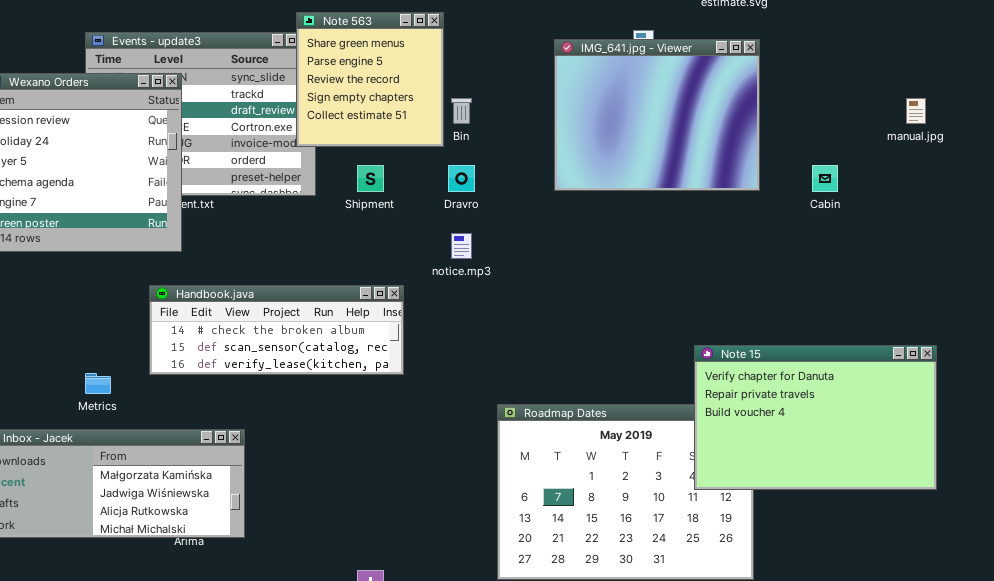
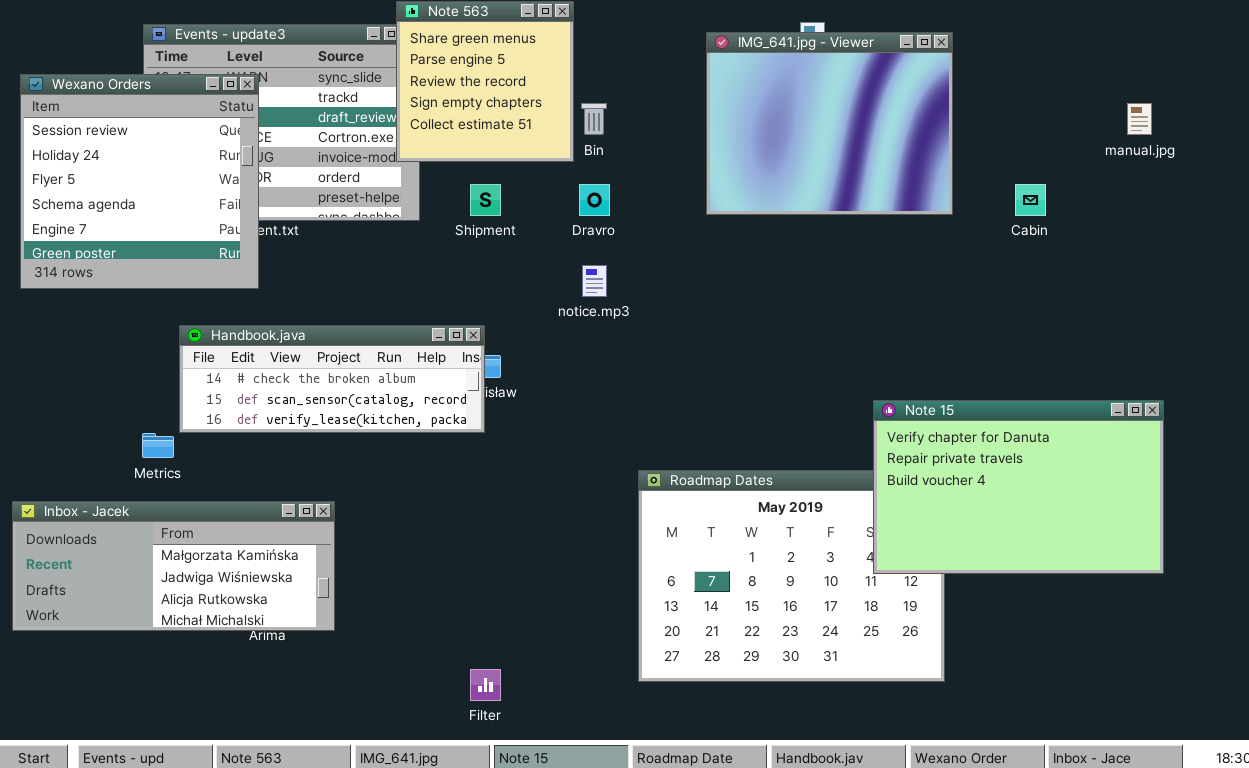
Handbook.java: [149,285,404,375] -> [179,325,485,433], moved

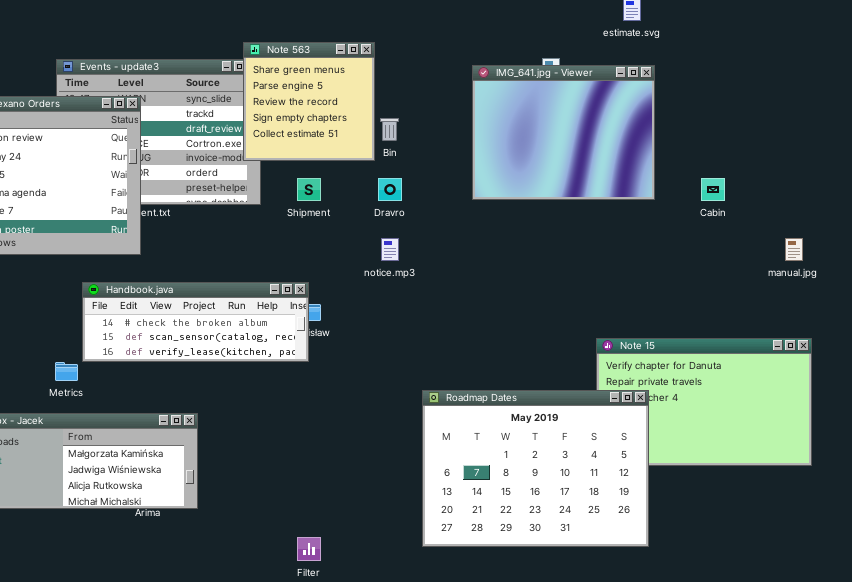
manual.jpg: [1127,103,1152,135] -> [785,238,803,261], moved
Roadmap Dates: [638,470,945,682] -> [422,390,649,547], raised

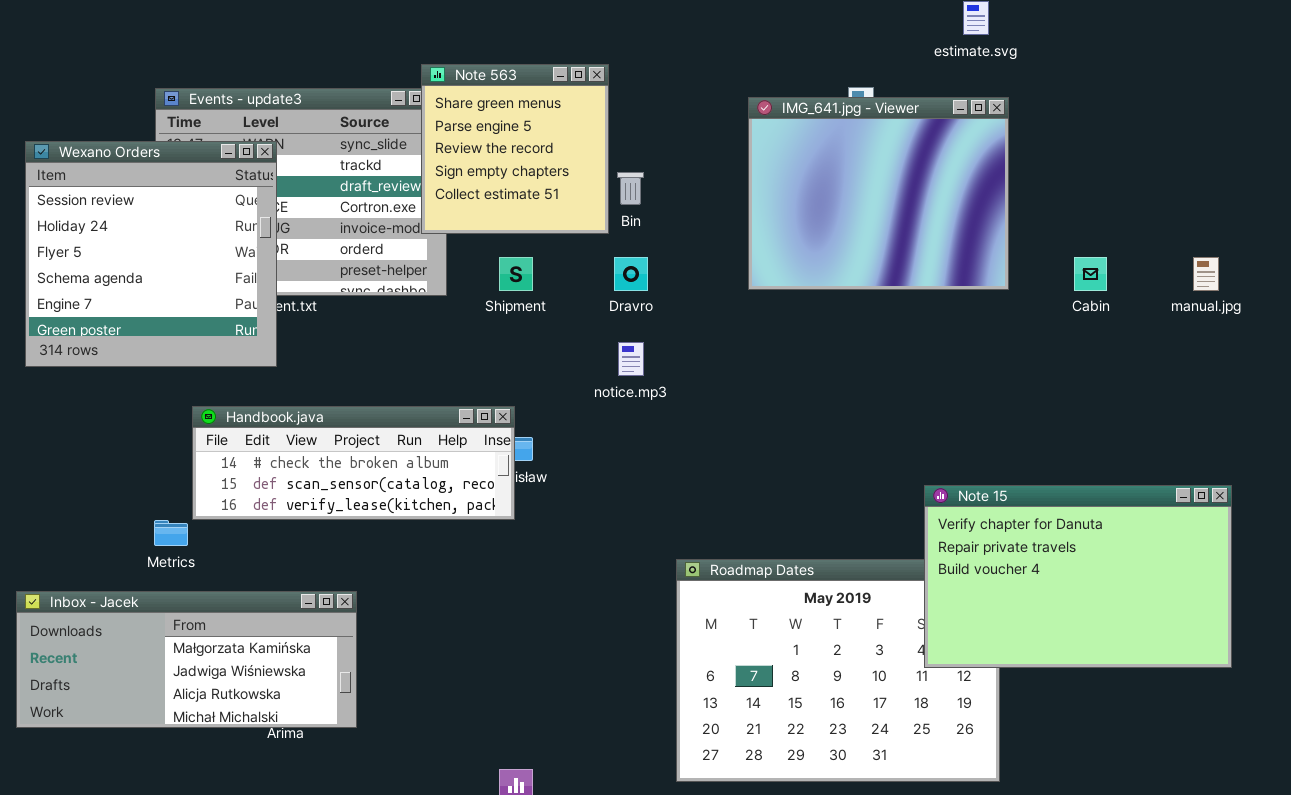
manual.jpg: [785,238,803,261] -> [1193,257,1219,291], moved
Note 15: [596,338,812,466] -> [924,485,1232,668], raised

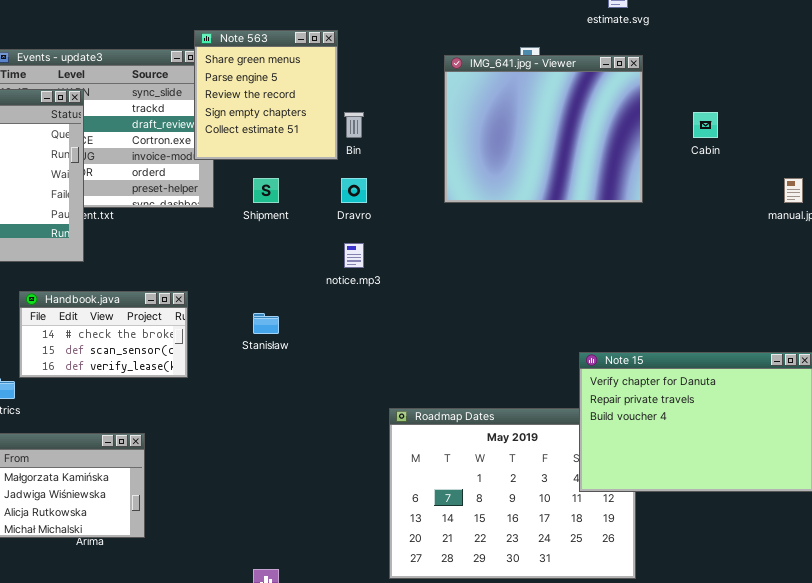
Cabin: [1074,257,1107,291] -> [693,112,718,138], moved
Handbook.java: [192,406,515,520] -> [19,291,188,378], resized

